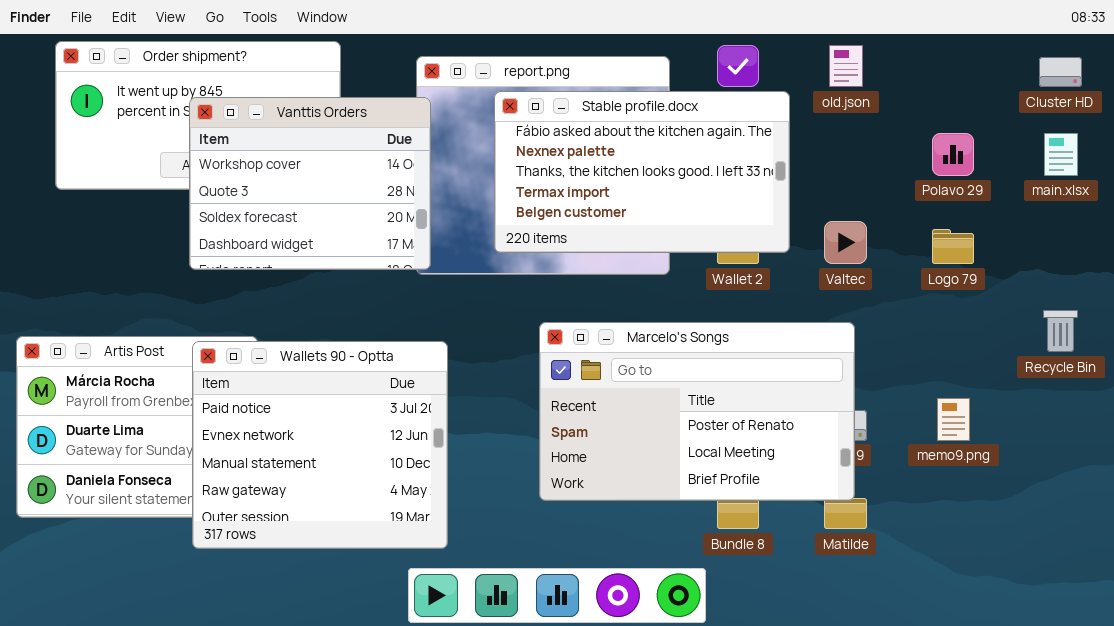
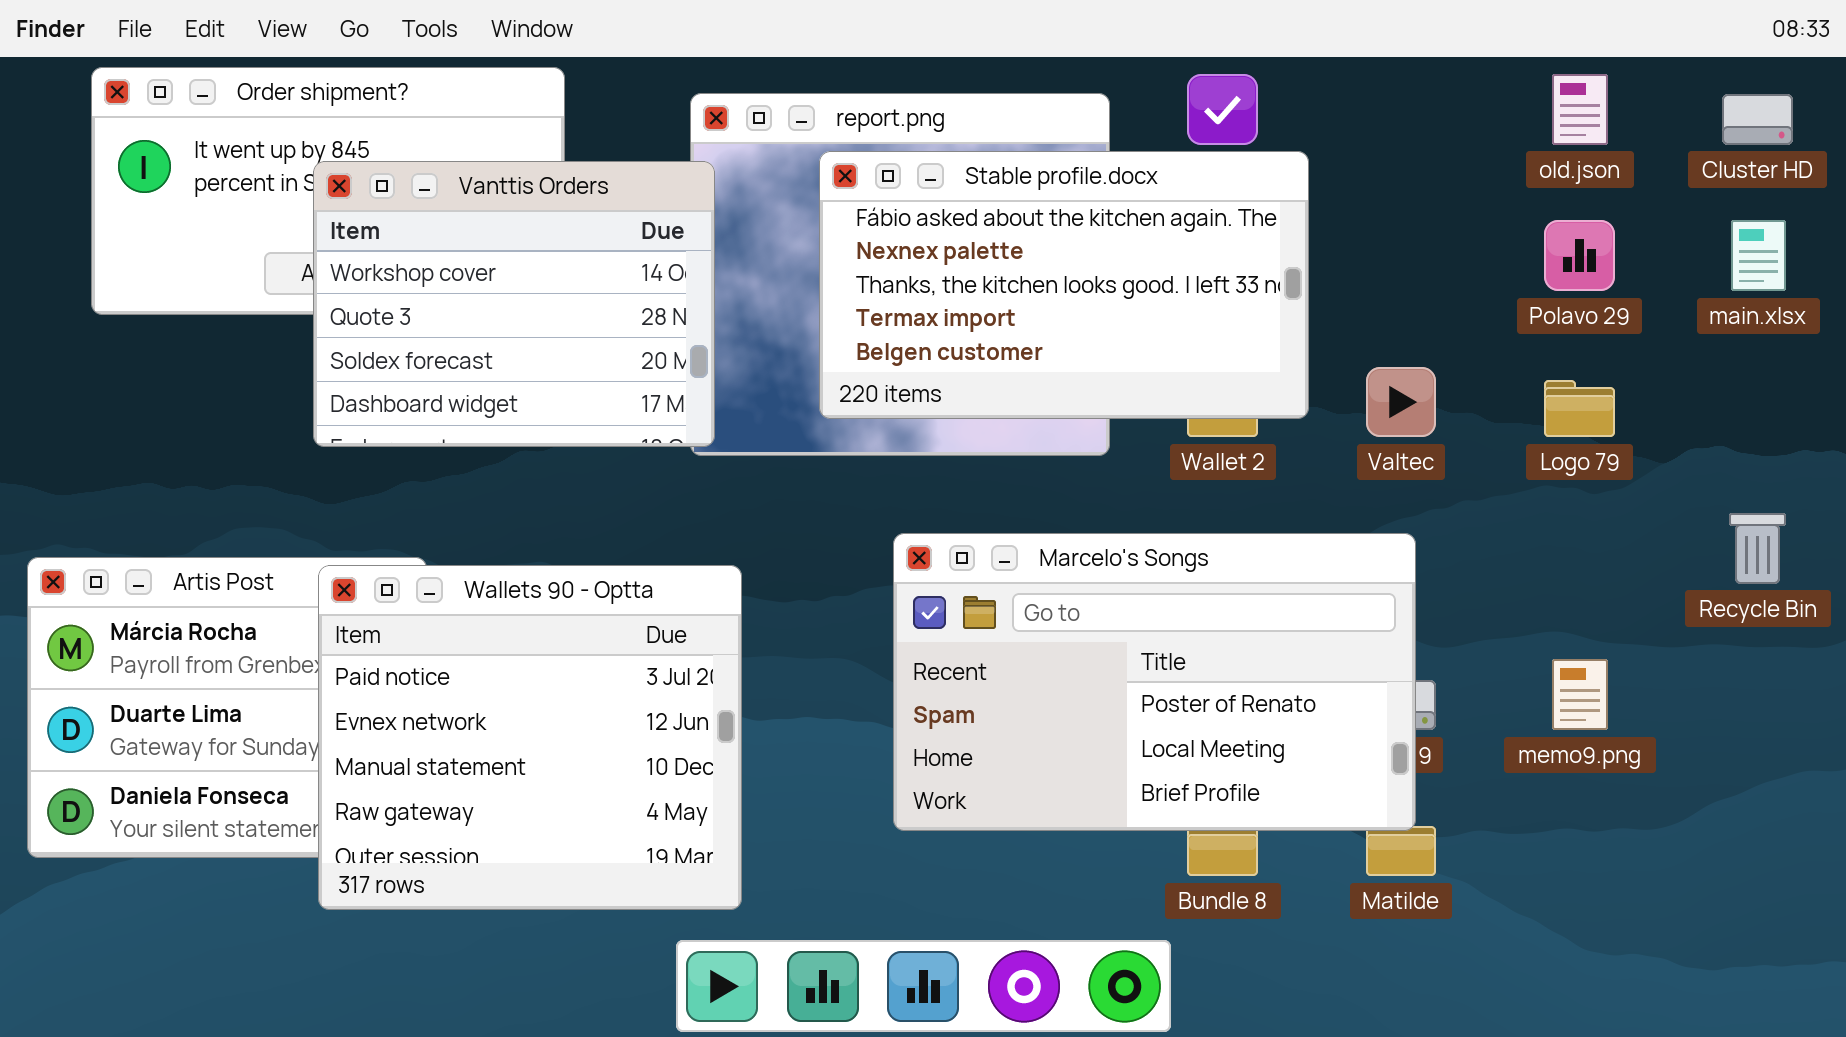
old.json: [829,45,863,87] -> [1552,74,1608,145], moved

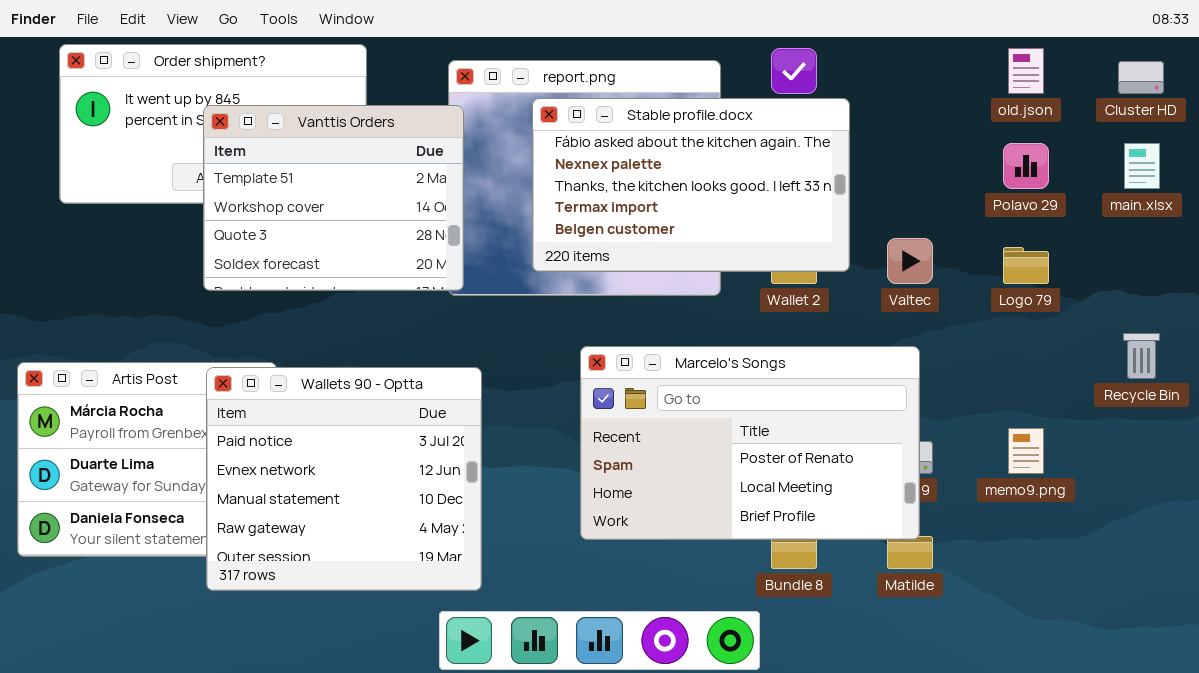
Vanttis Orders: [313,161,715,447] -> [203,105,464,291], scrolled up 1 row

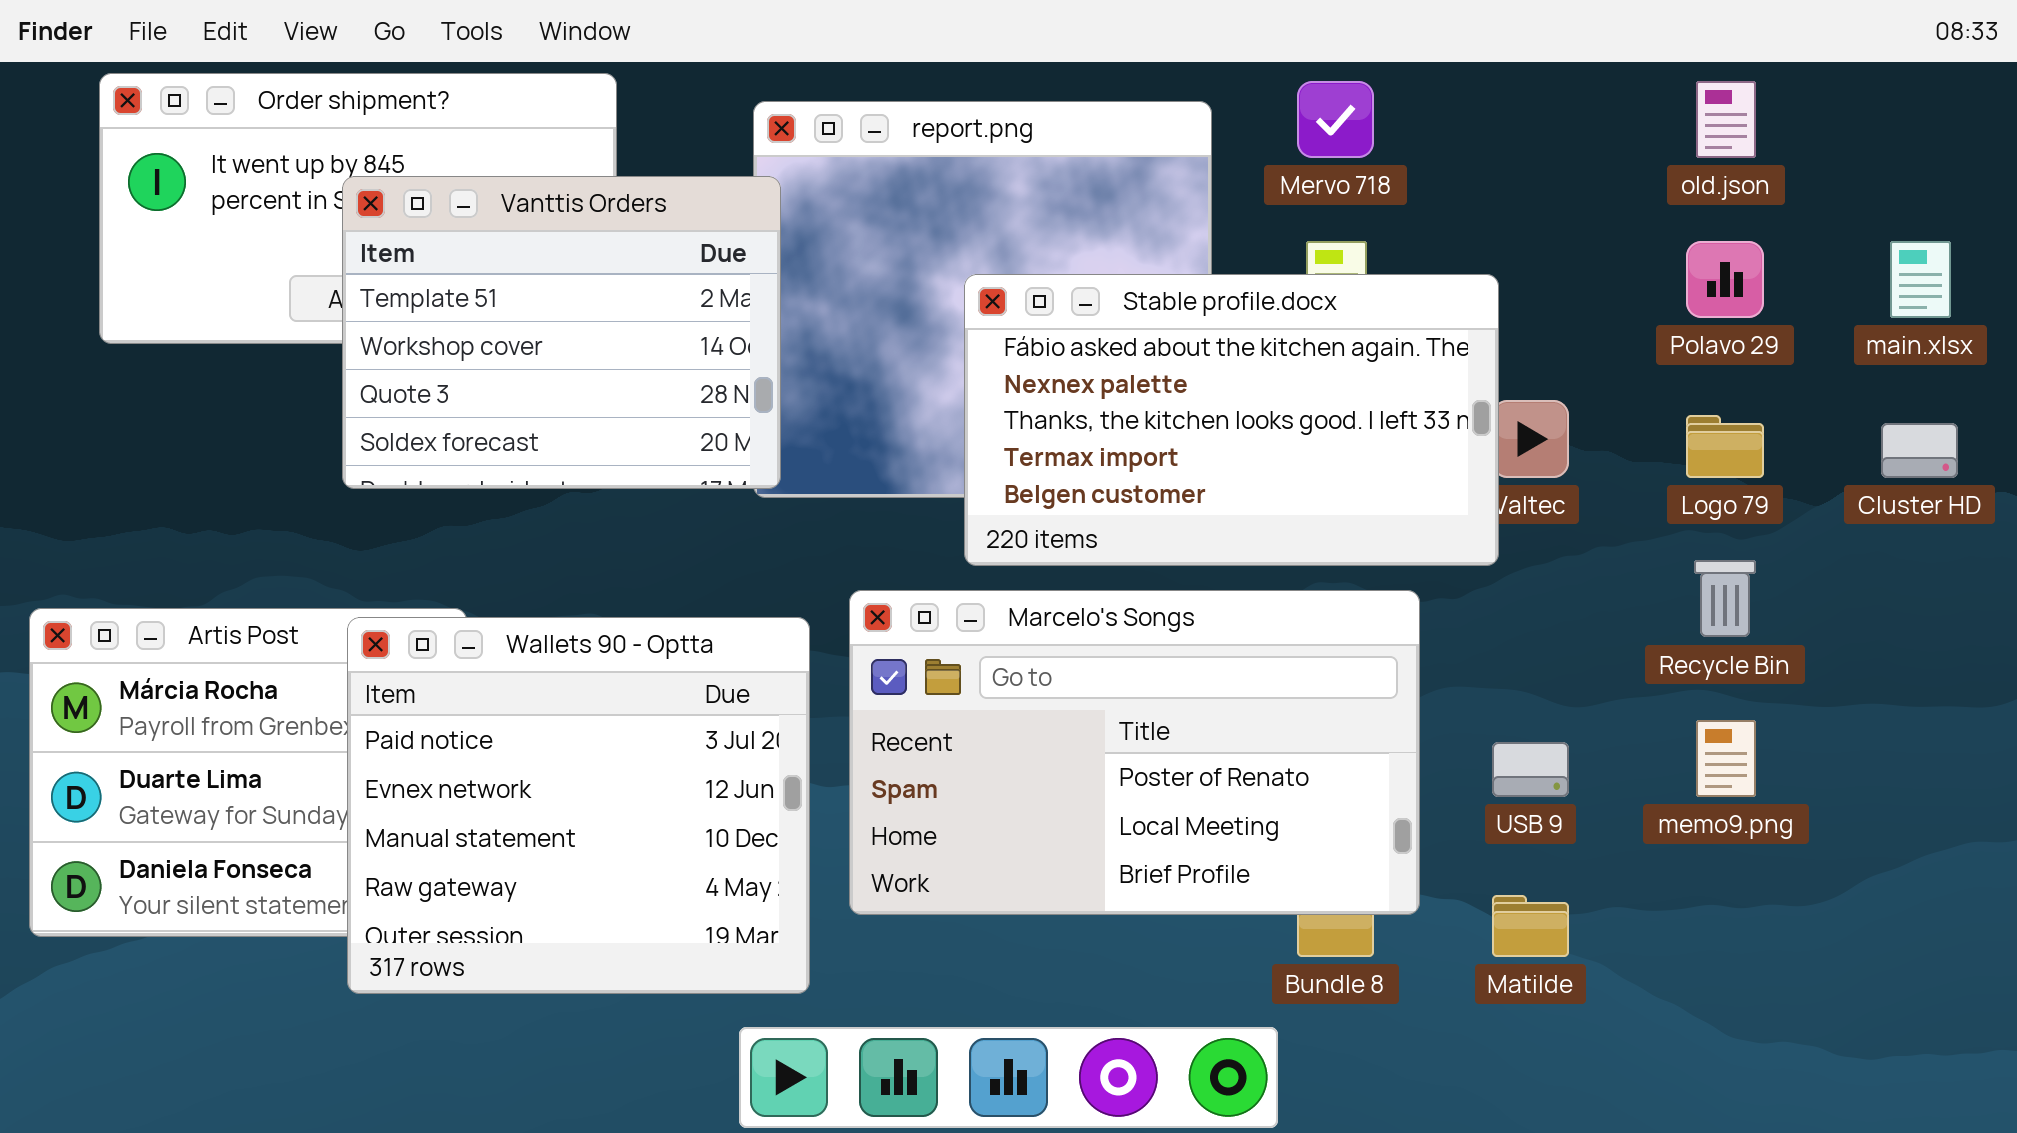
Cluster HD: [1118,61,1164,94] -> [1881,423,1958,478], moved
Stable profile.docx: [532,98,850,272] -> [964,274,1499,566], moved
Recycle Bin: [1123,333,1160,379] -> [1694,560,1756,637], moved
Marcelo's Songs: [580,346,920,540] -> [849,590,1420,915], moved

